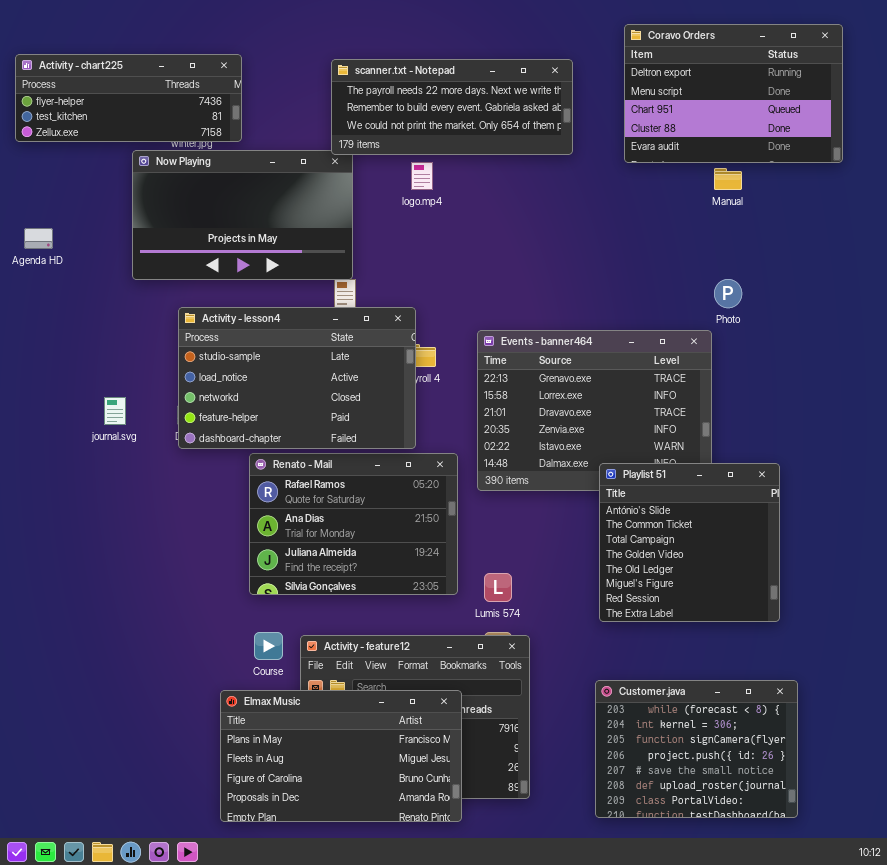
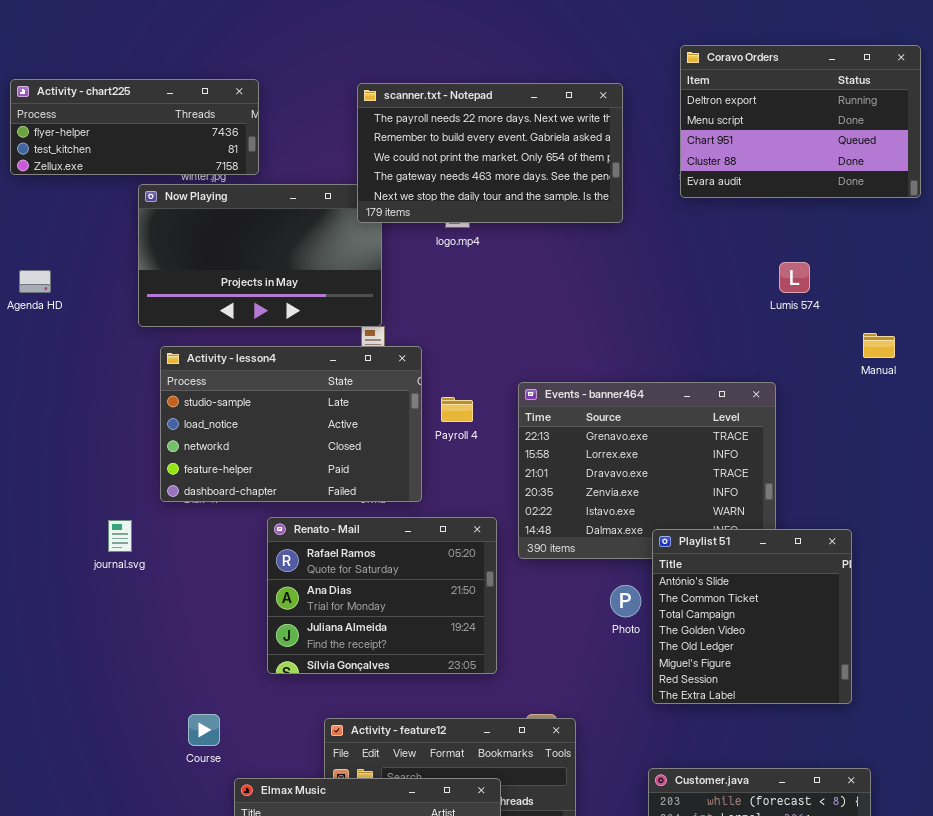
scanner.txt - Notepad: [331,59,573,155] -> [357,83,623,223], resized
Manual: [714,168,742,190] -> [863,333,895,358], moved
Photo: [714,279,742,308] -> [610,585,641,617], moved
Activity - lesson4: [178,307,416,449] -> [160,346,422,502], moved
journal.svg: [104,397,126,425] -> [108,520,132,552], moved
Lumis 574: [484,573,512,602] -> [779,262,810,293], moved
Course: [254,632,283,660] -> [188,714,220,746], moved

